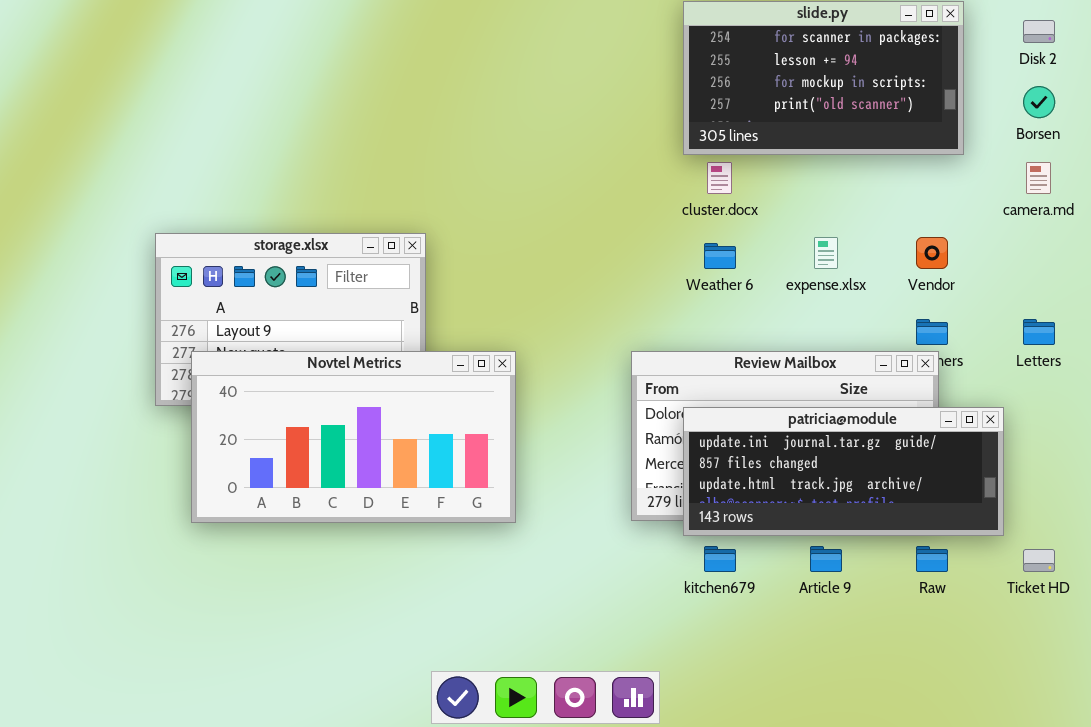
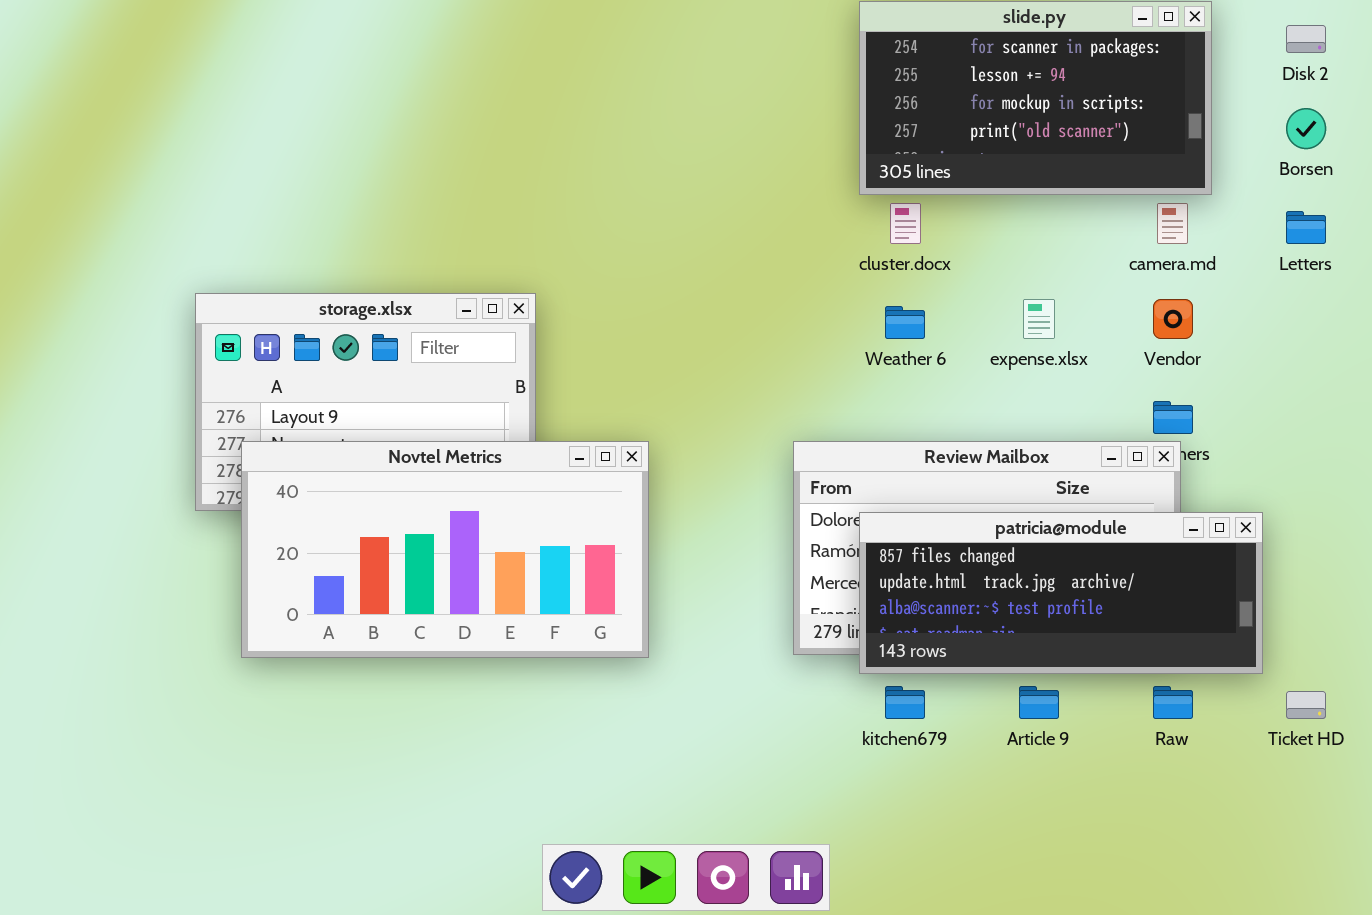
camera.md: [1026,162,1051,194] -> [1157,203,1188,244], moved
Letters: [1023,319,1055,345] -> [1286,211,1326,244], moved
patricia@module: [683,407,1004,536] -> [859,512,1263,674], scrolled down 1 row

